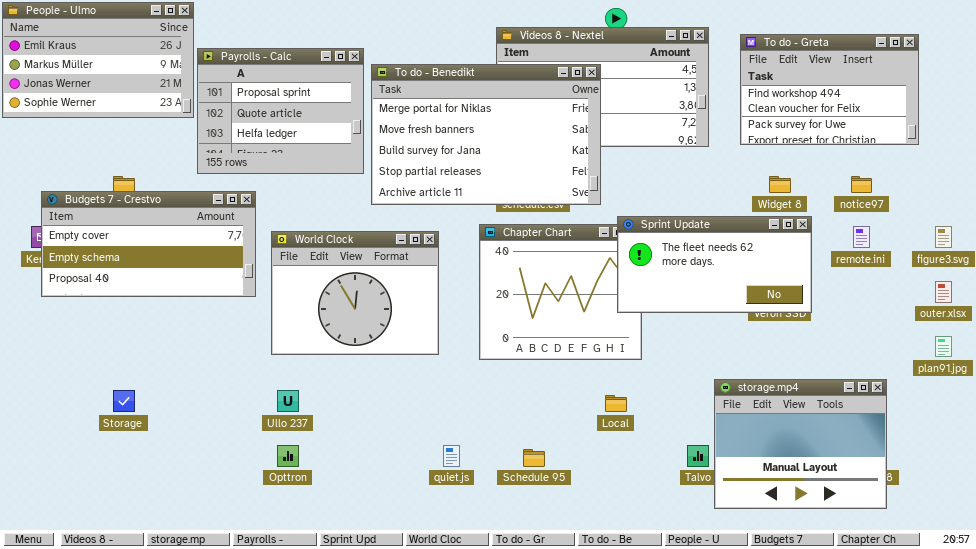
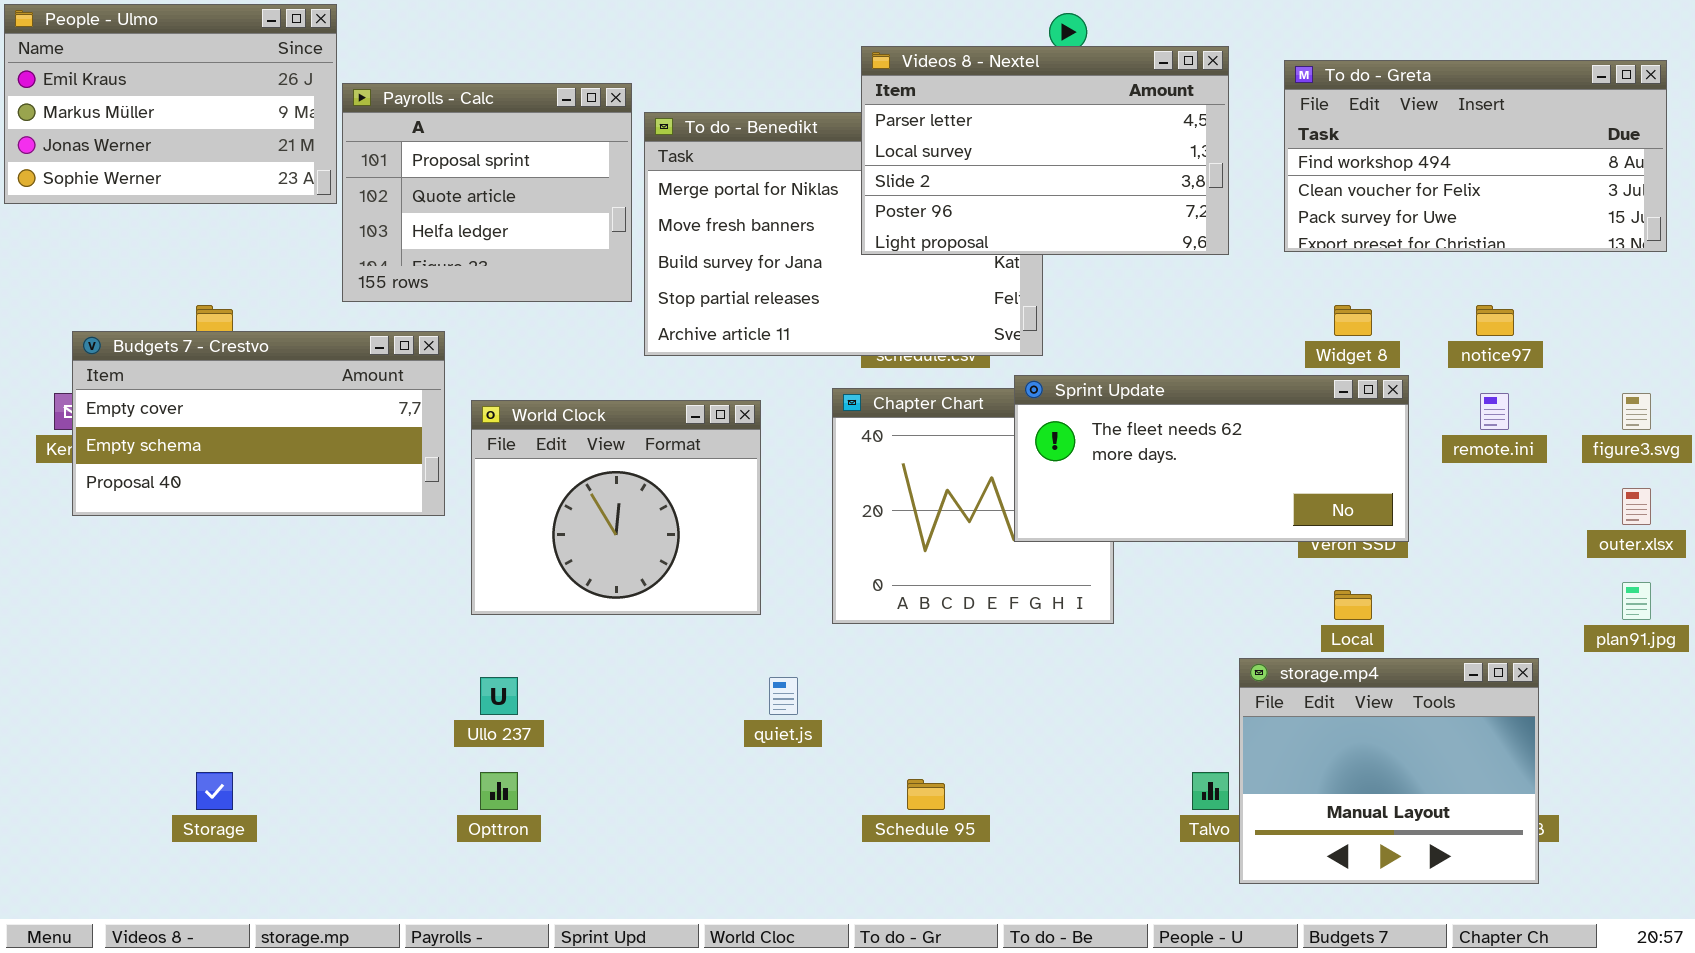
Videos 8 - Nextel: [496,27,709,147] -> [861,46,1229,255], raised
To do - Greta: [740,34,919,145] -> [1284,60,1667,252], resized
Sprint Update: [617,216,812,313] -> [1014,375,1409,542], resized
Storage: [113,390,135,412] -> [196,772,233,810], moved
Local: [605,395,627,412] -> [1334,590,1372,620], moved
quiet.js: [443,445,460,467] -> [769,677,798,715], moved

